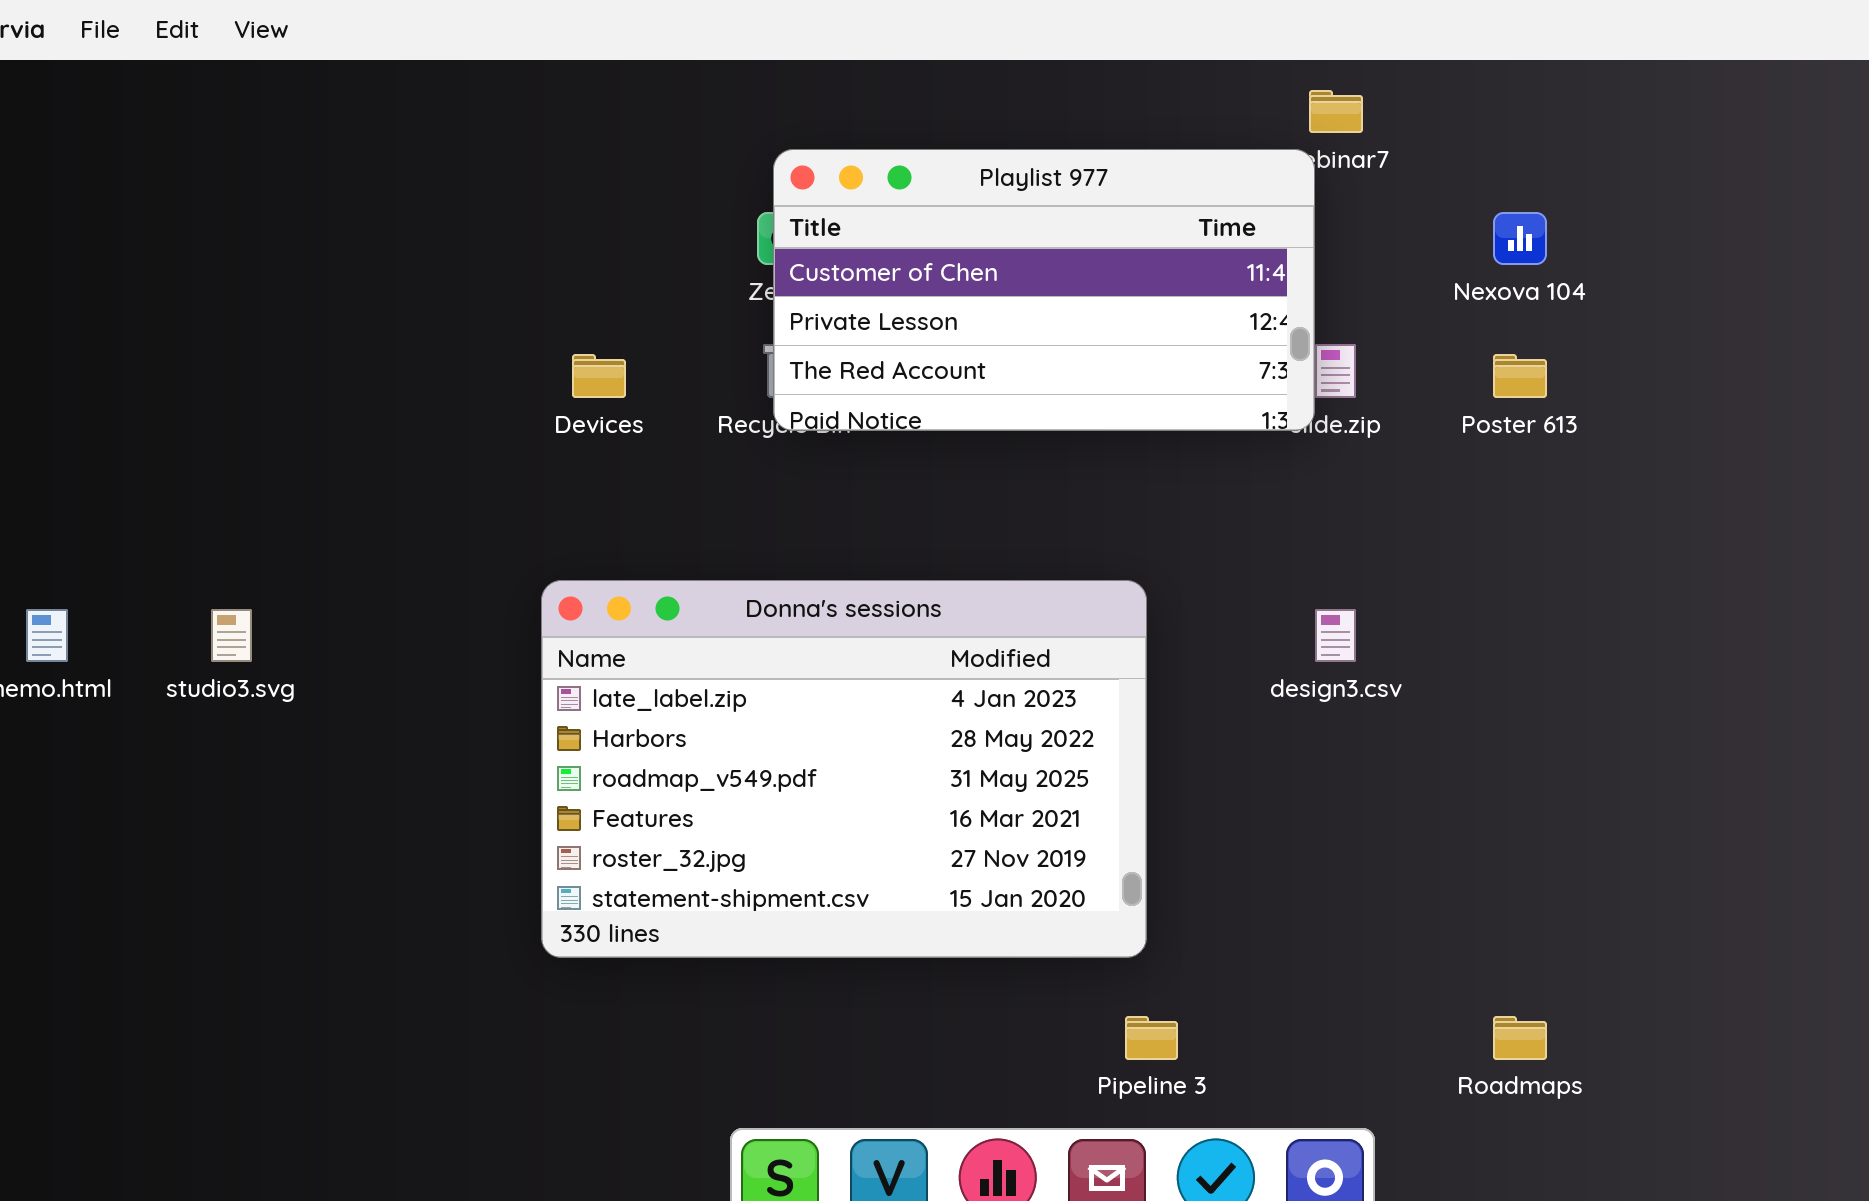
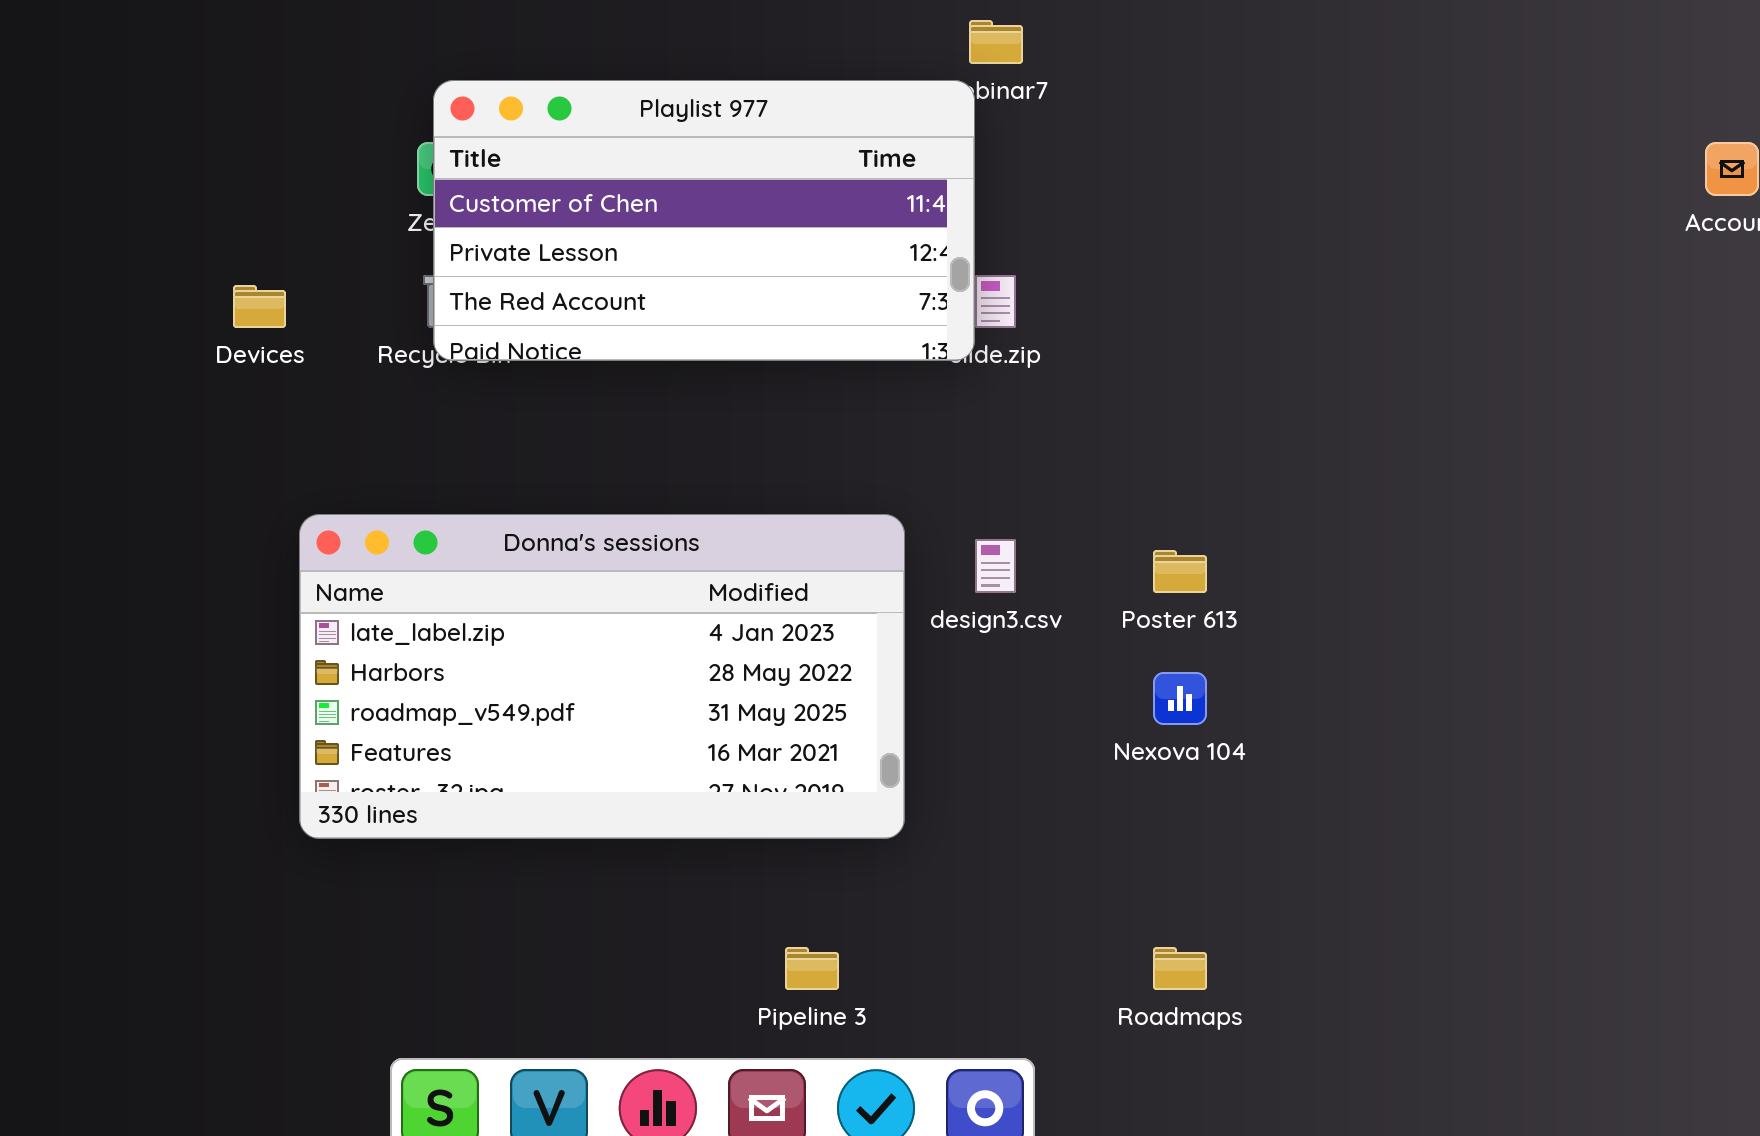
Nexova 104: [1493,212,1547,265] -> [1153,672,1207,725], moved
Poster 613: [1493,354,1547,398] -> [1153,550,1207,593], moved
Donna's sessions: [541,580,1147,958] -> [299,514,905,839], moved, resized

